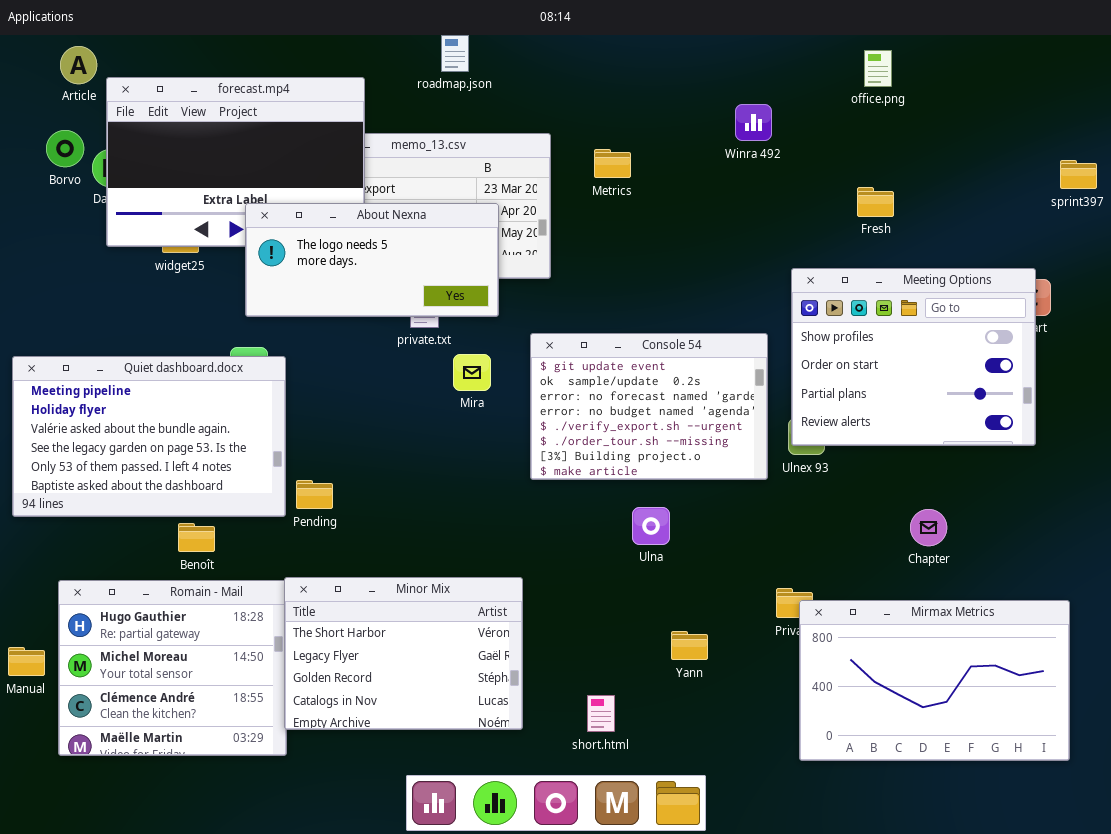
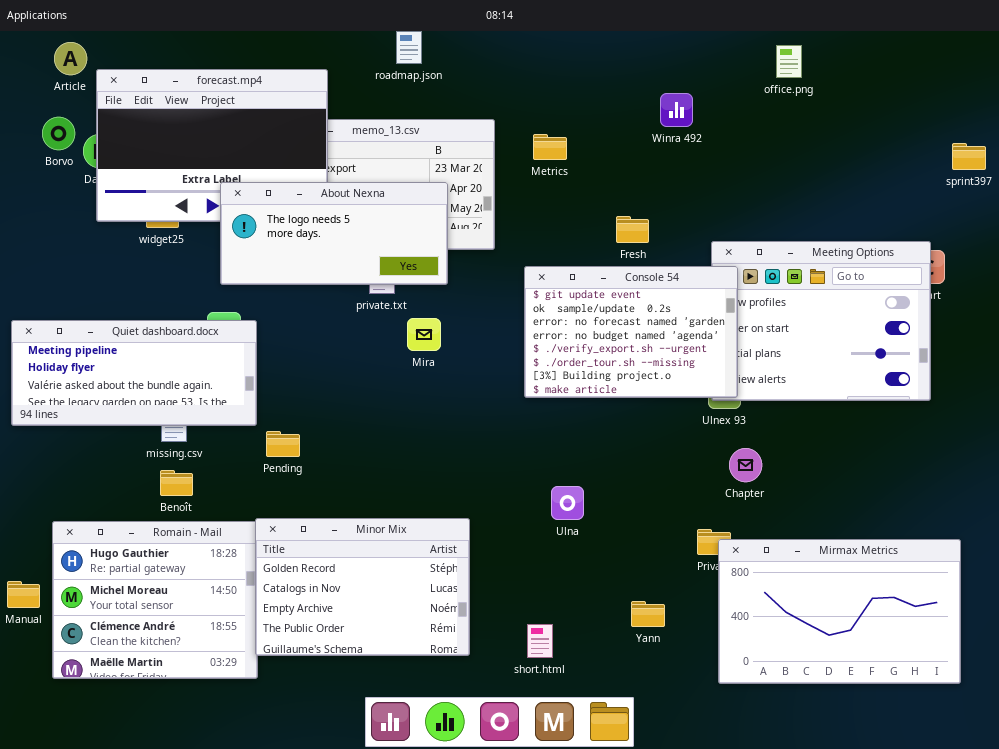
Fresh: [857,187,894,217] -> [616,216,649,243], moved
Console 54: [530,333,768,480] -> [524,266,738,398], moved
Quiet dashboard.docx: [12,356,286,517] -> [11,320,257,426], resized
Ulna: [632,507,670,545] -> [551,486,584,520], moved
Chapter: [910,509,947,546] -> [729,448,762,482], moved
Minor Mix: [284,577,523,730] -> [255,518,470,656], scrolled down 2 rows
Yann: [671,631,708,660] -> [631,601,665,627], moved

